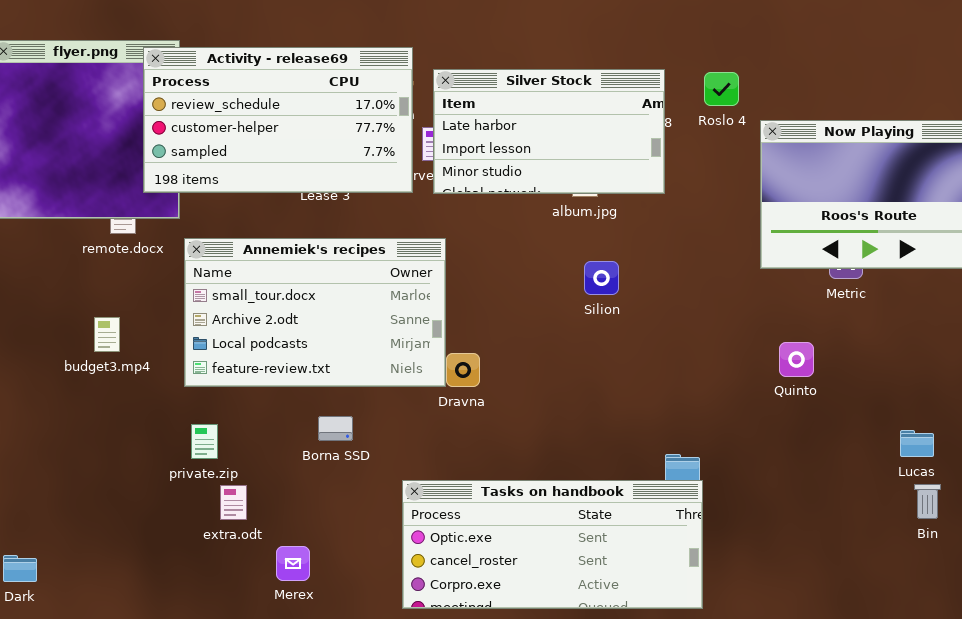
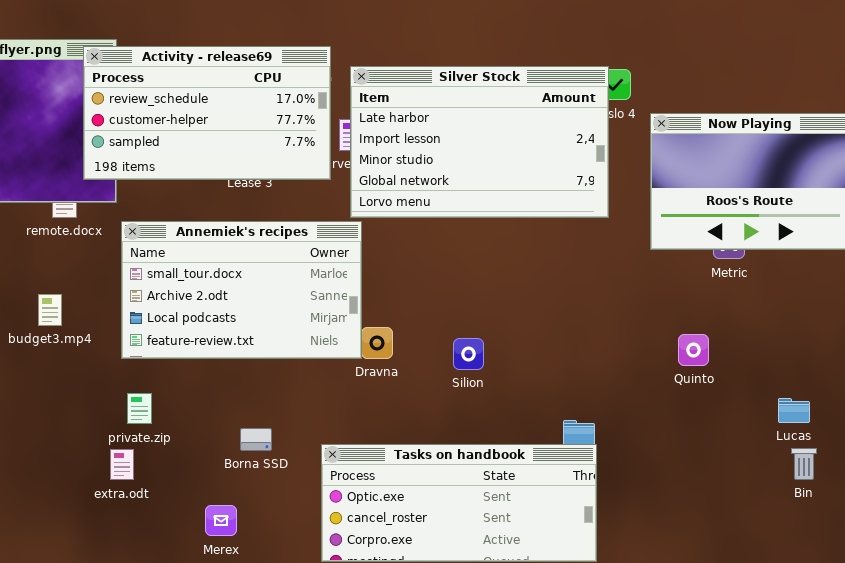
Silver Stock: [433,69,665,194] -> [350,66,609,218], resized
Silion: [584,261,619,295] -> [453,338,484,370], moved
Quinto: [779,342,814,377] -> [678,334,709,366], moved
Borna SSD: [318,416,353,441] -> [240,428,272,451], moved
extra.odt: [220,485,247,520] -> [110,449,134,480], moved

